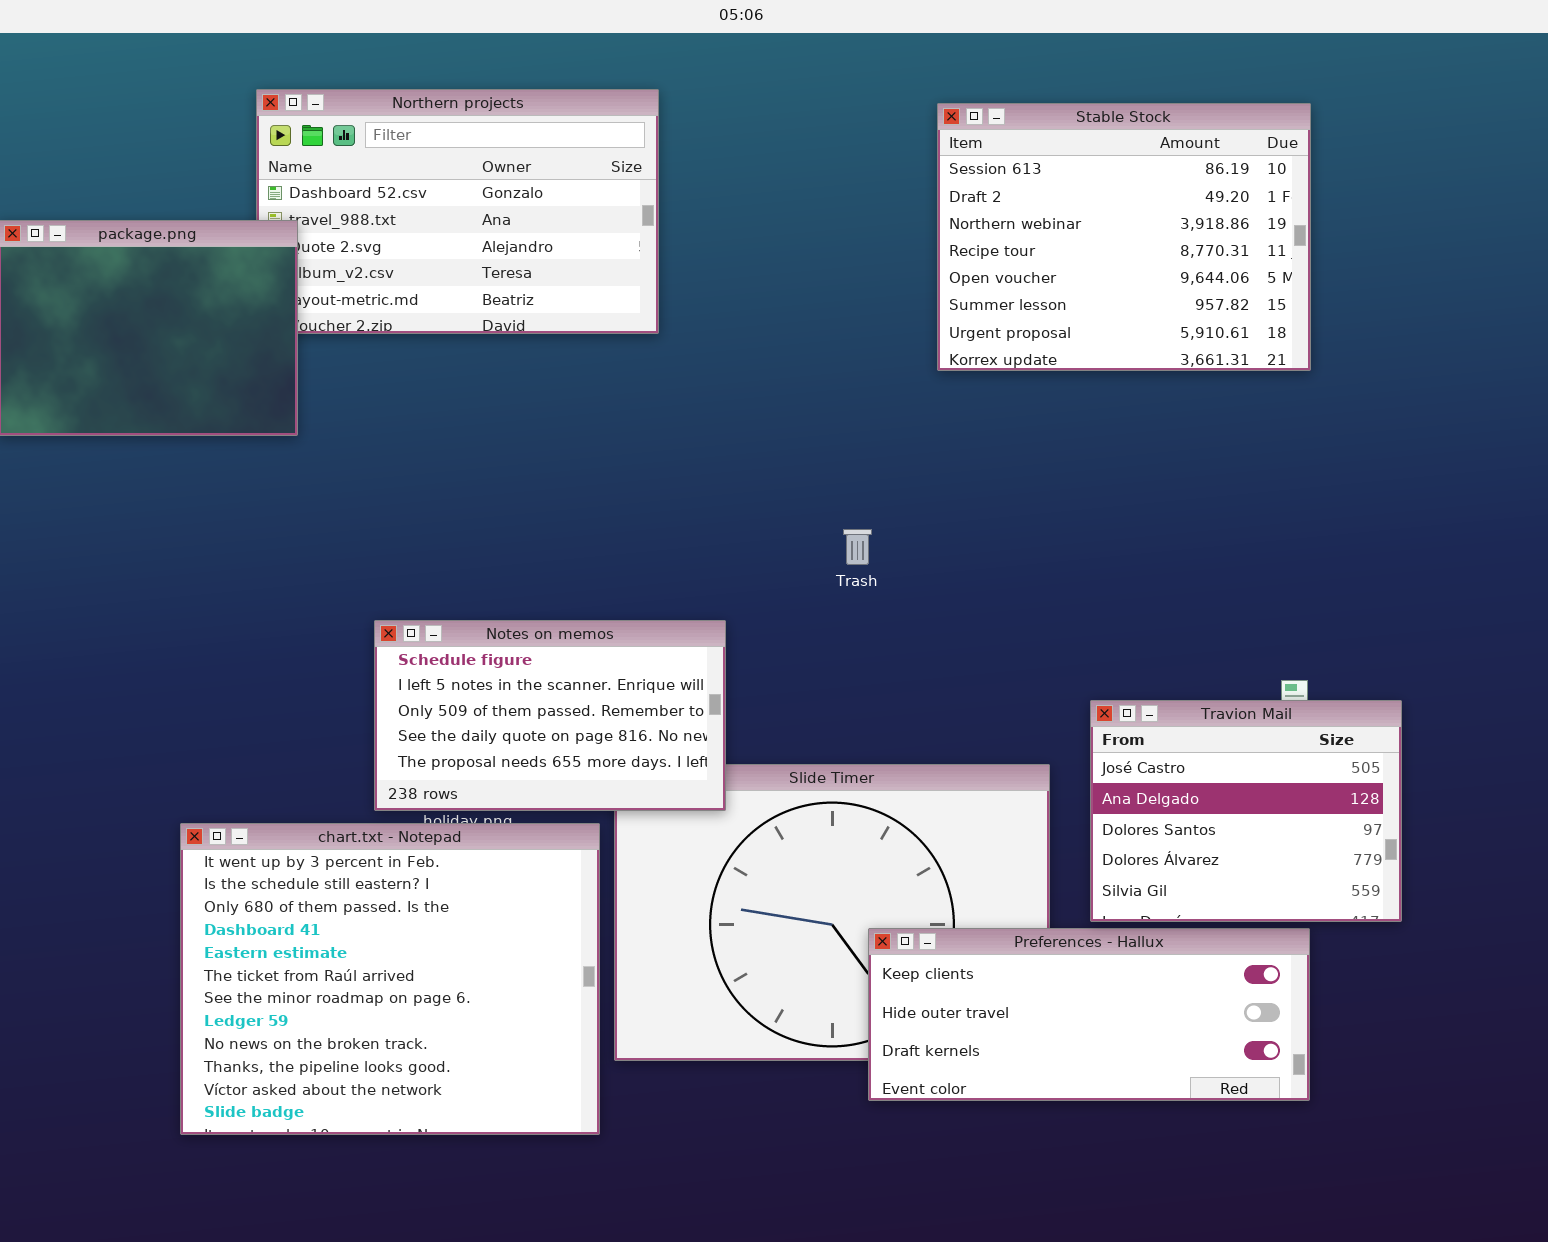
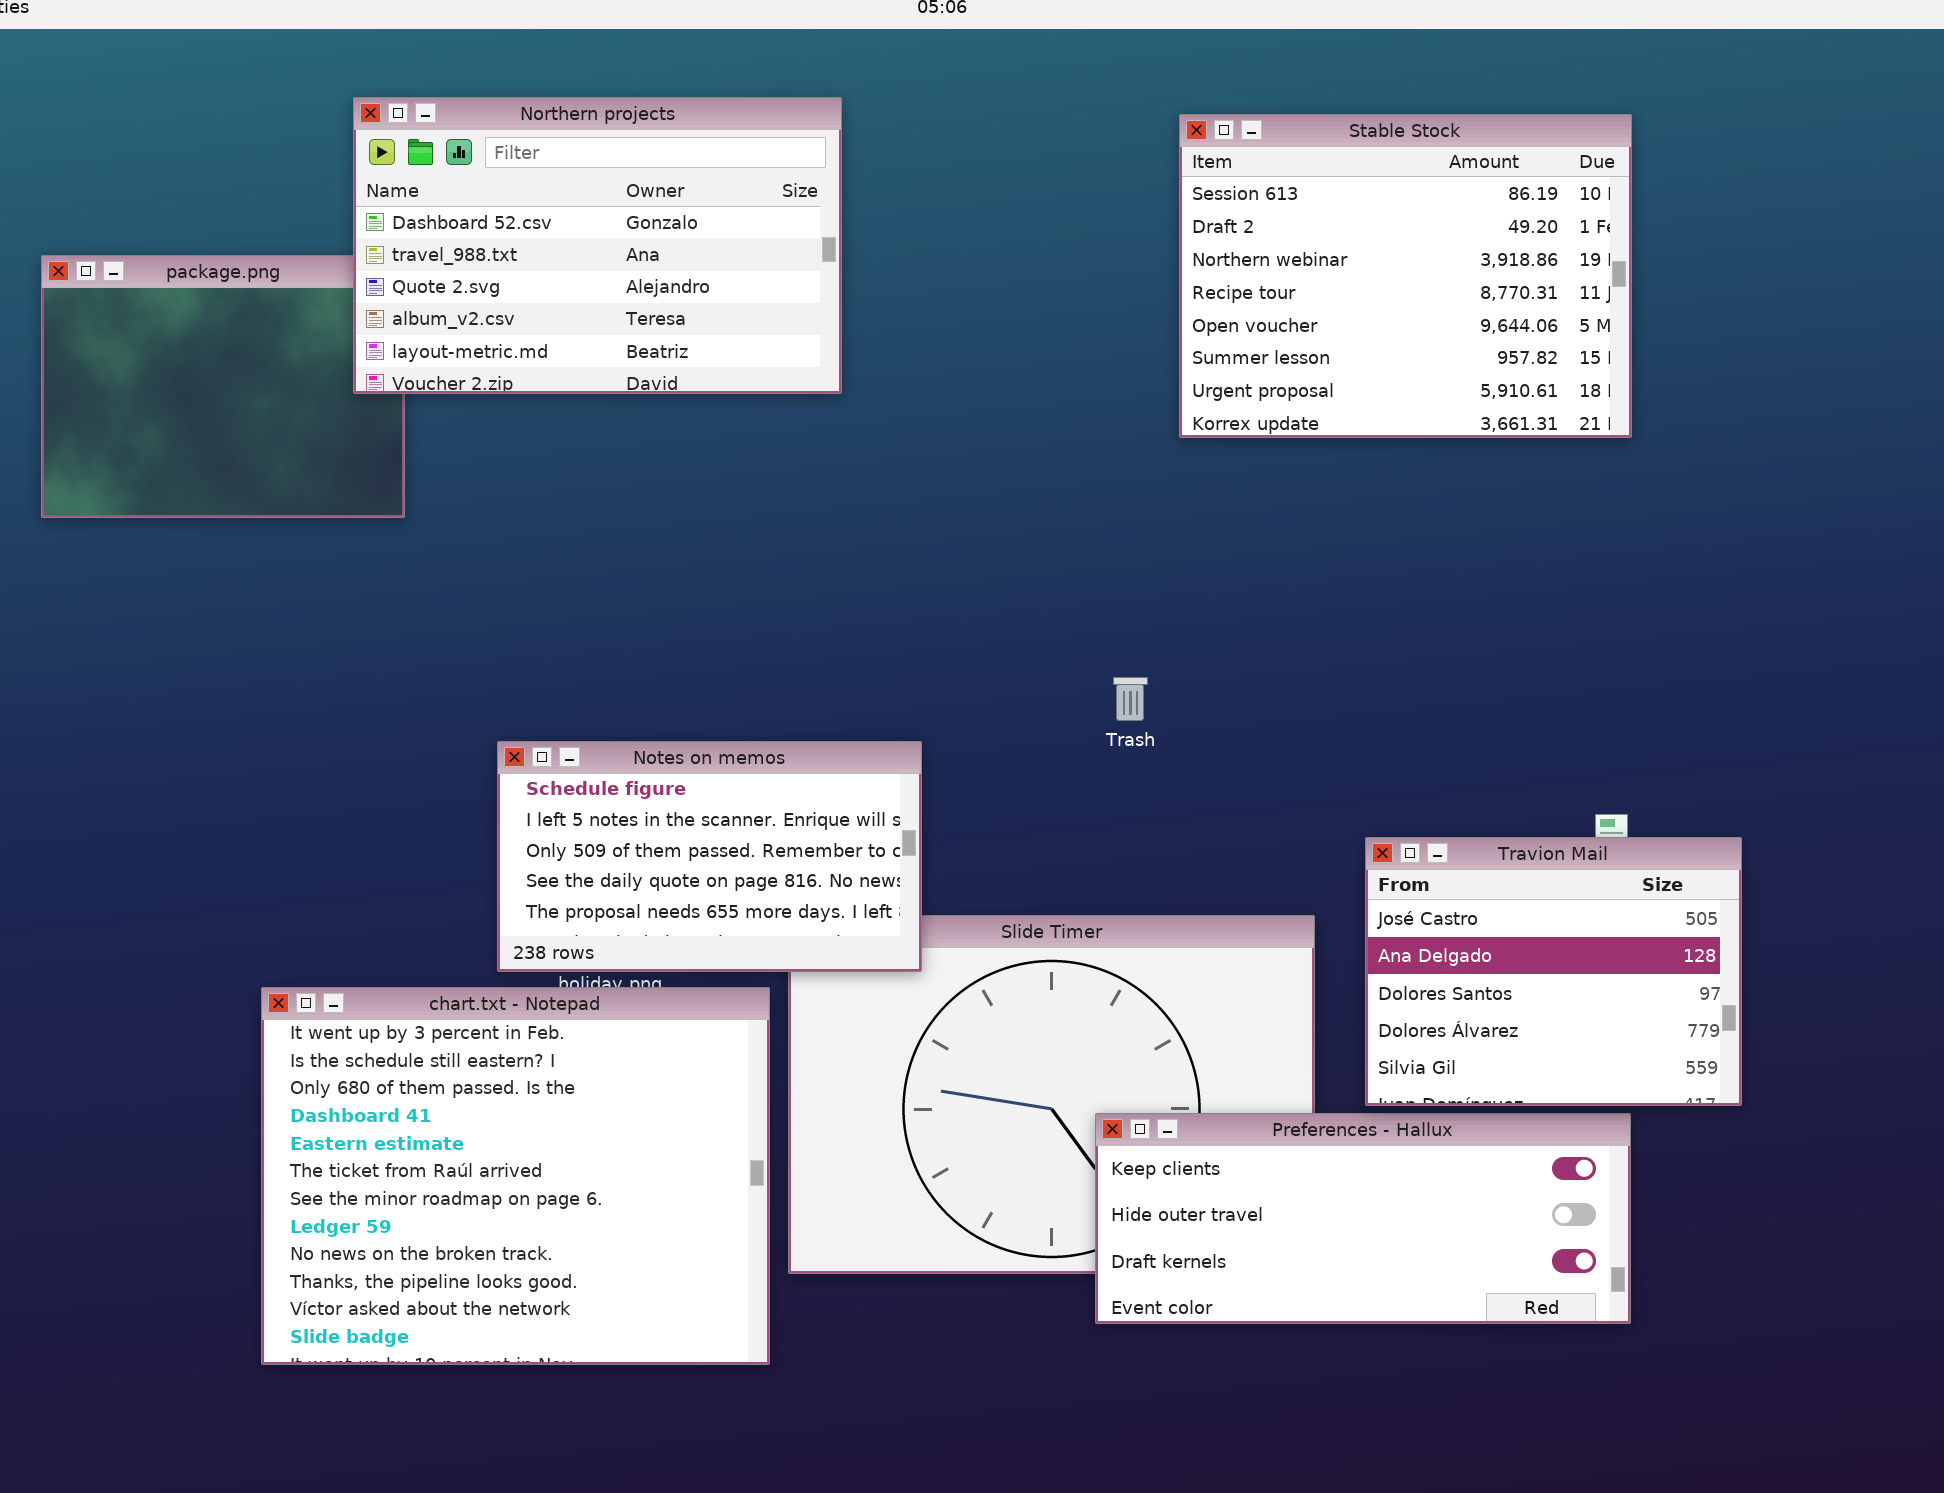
Northern projects: [256,89,659,334] -> [353,97,842,394], raised
Trash: [843,529,872,565] -> [1113,677,1148,721], moved

